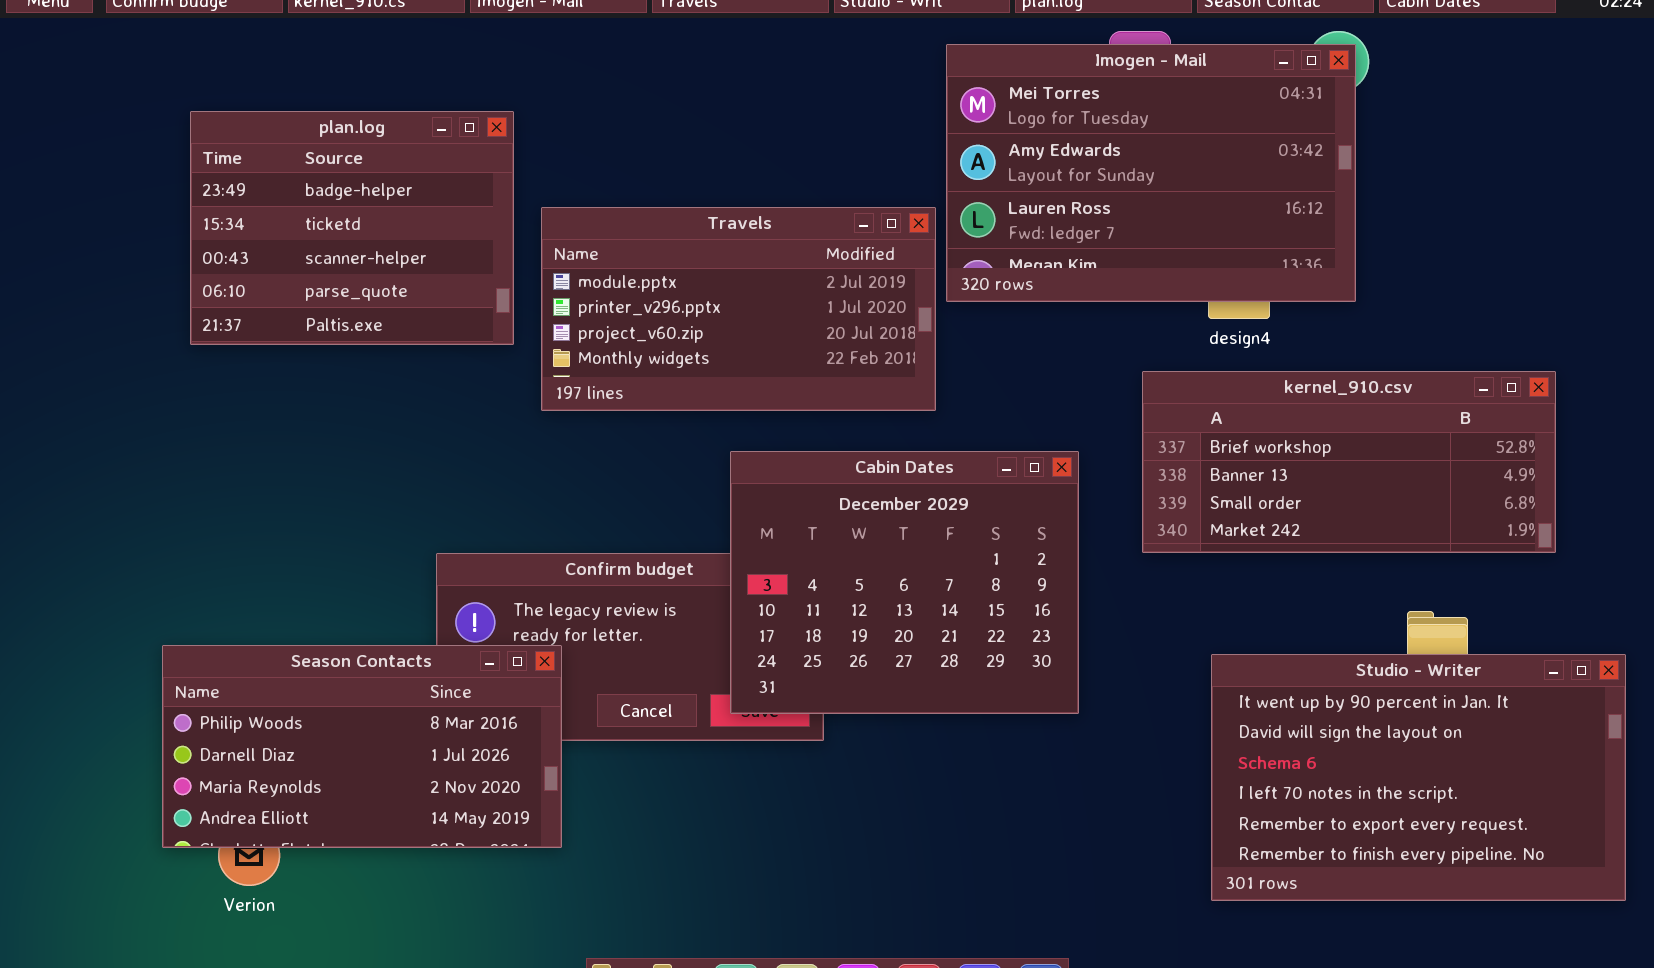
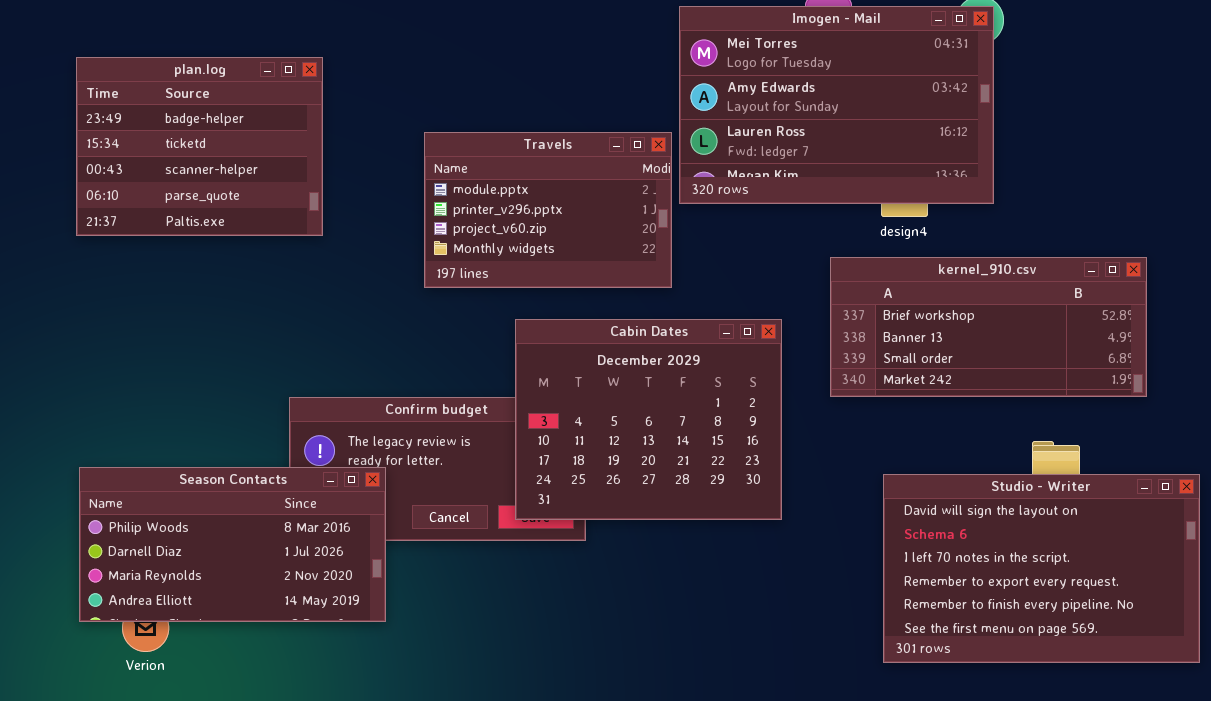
plan.log: [190,111,514,345] -> [76,57,323,236], moved
Travels: [541,207,936,411] -> [424,132,672,288], resized
Studio - Writer: [1211,654,1626,901] -> [883,474,1200,663], scrolled down 1 row

